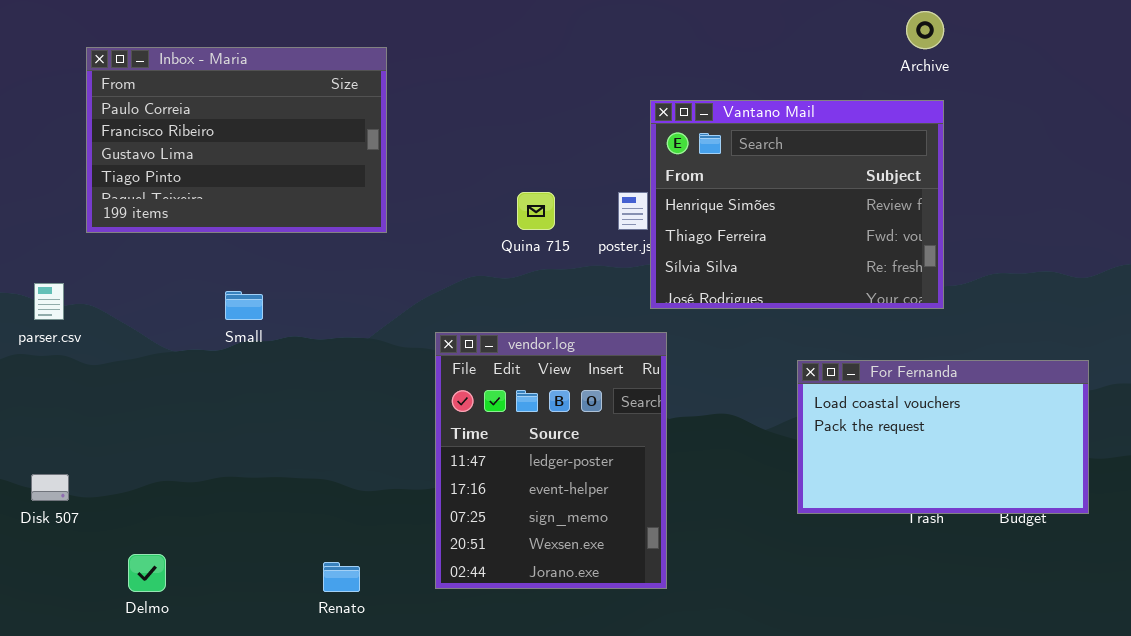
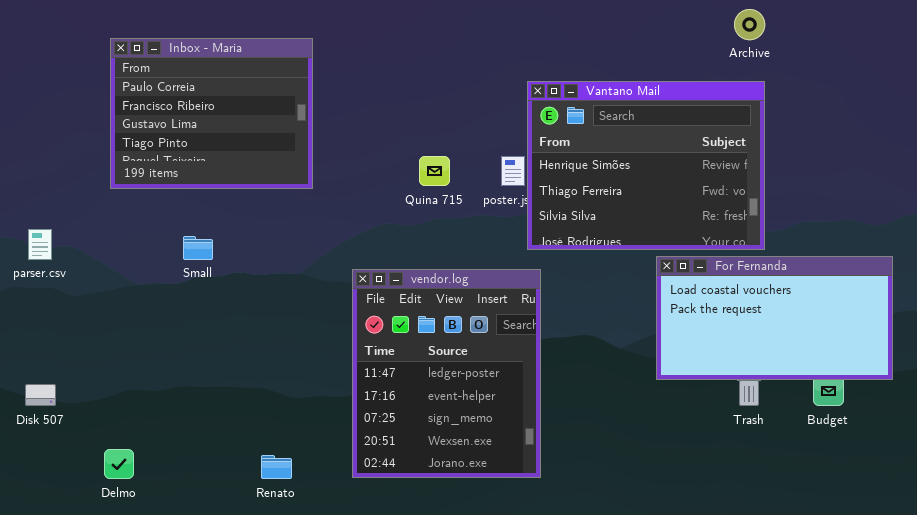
Inbox - Maria: [86,47,387,233] -> [110,38,313,189], resized
For Fernanda: [797,360,1089,514] -> [656,256,893,380], moved

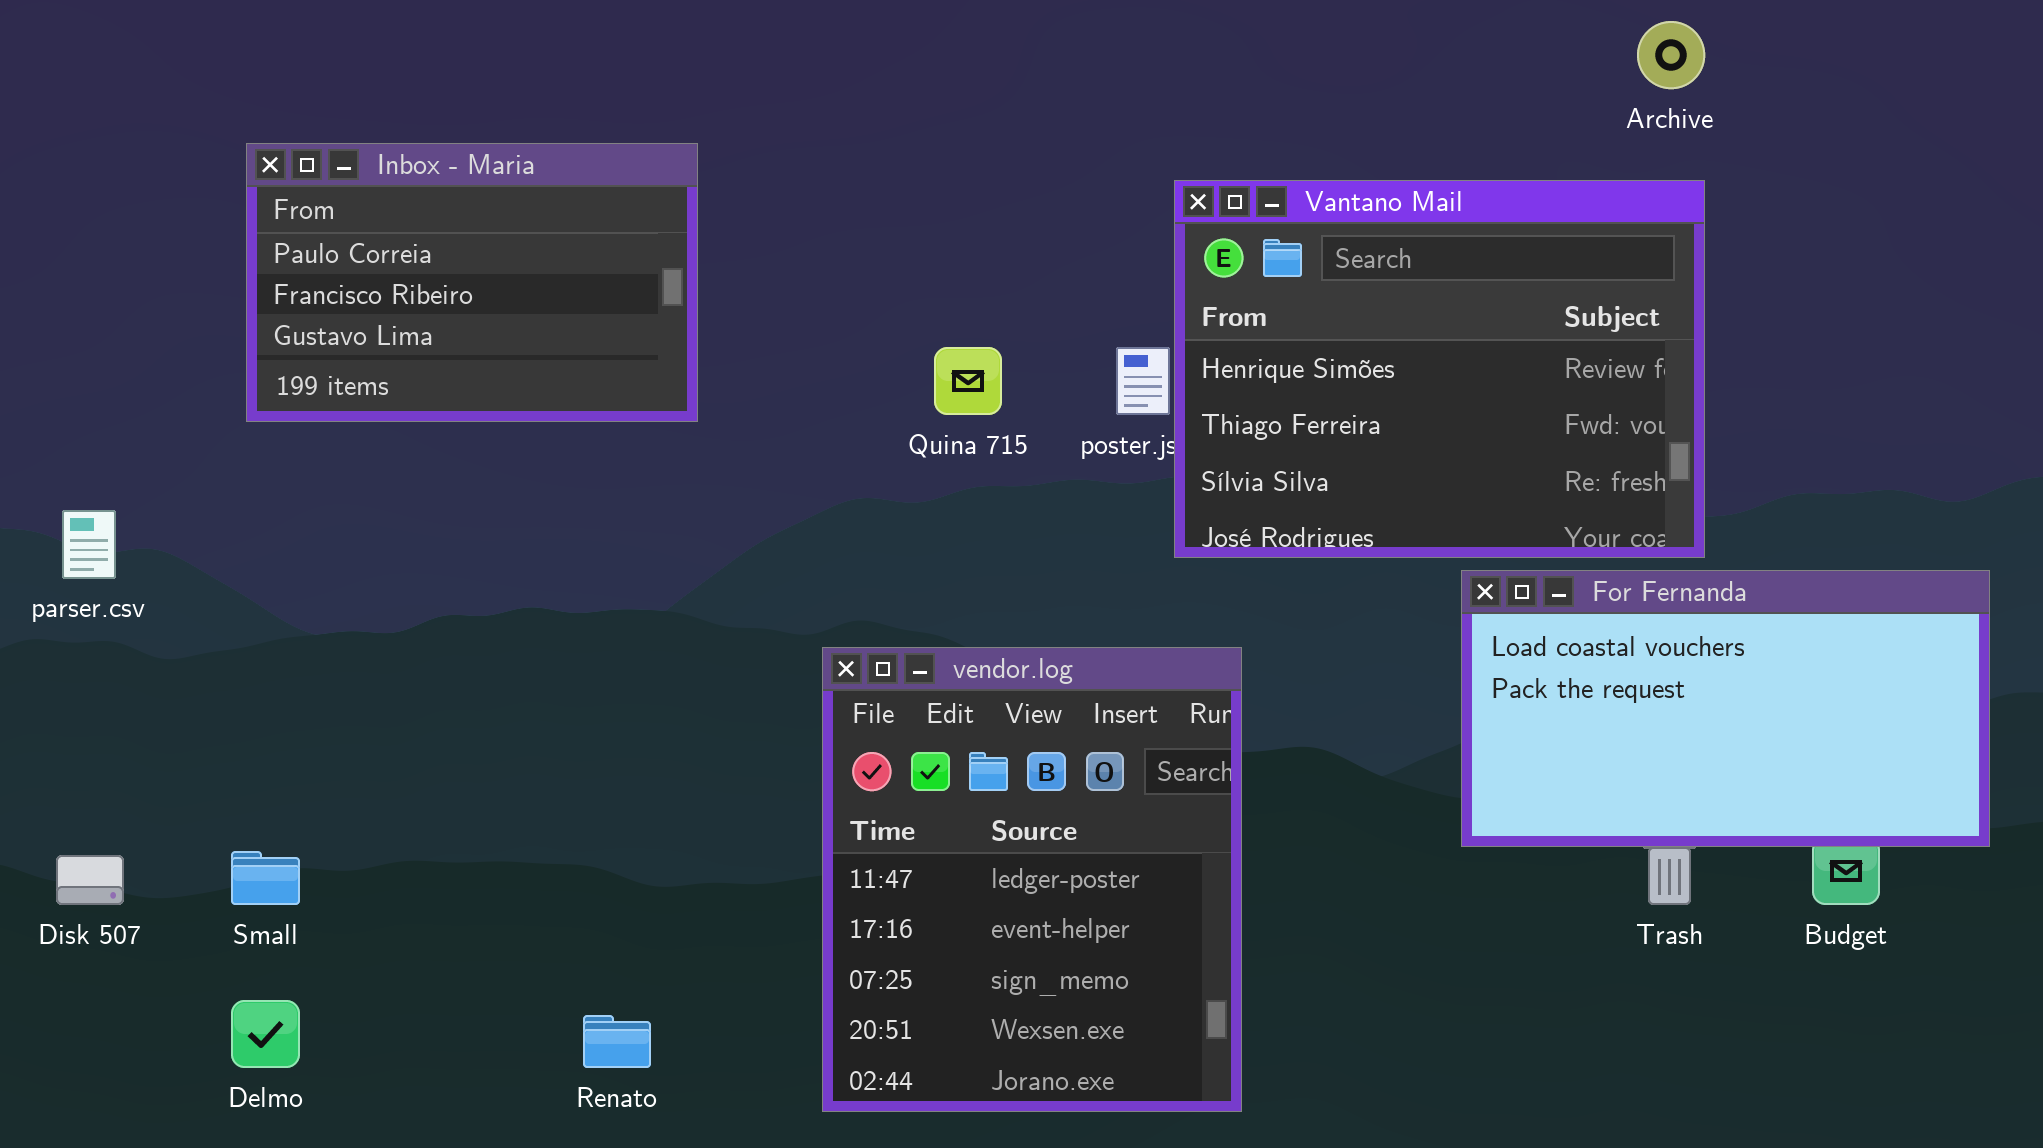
Inbox - Maria: [110,38,313,189] -> [246,143,698,422], resized
Small: [183,236,213,260] -> [231,851,300,905], moved
vendor.log: [352,269,541,478] -> [822,647,1242,1112], moved

